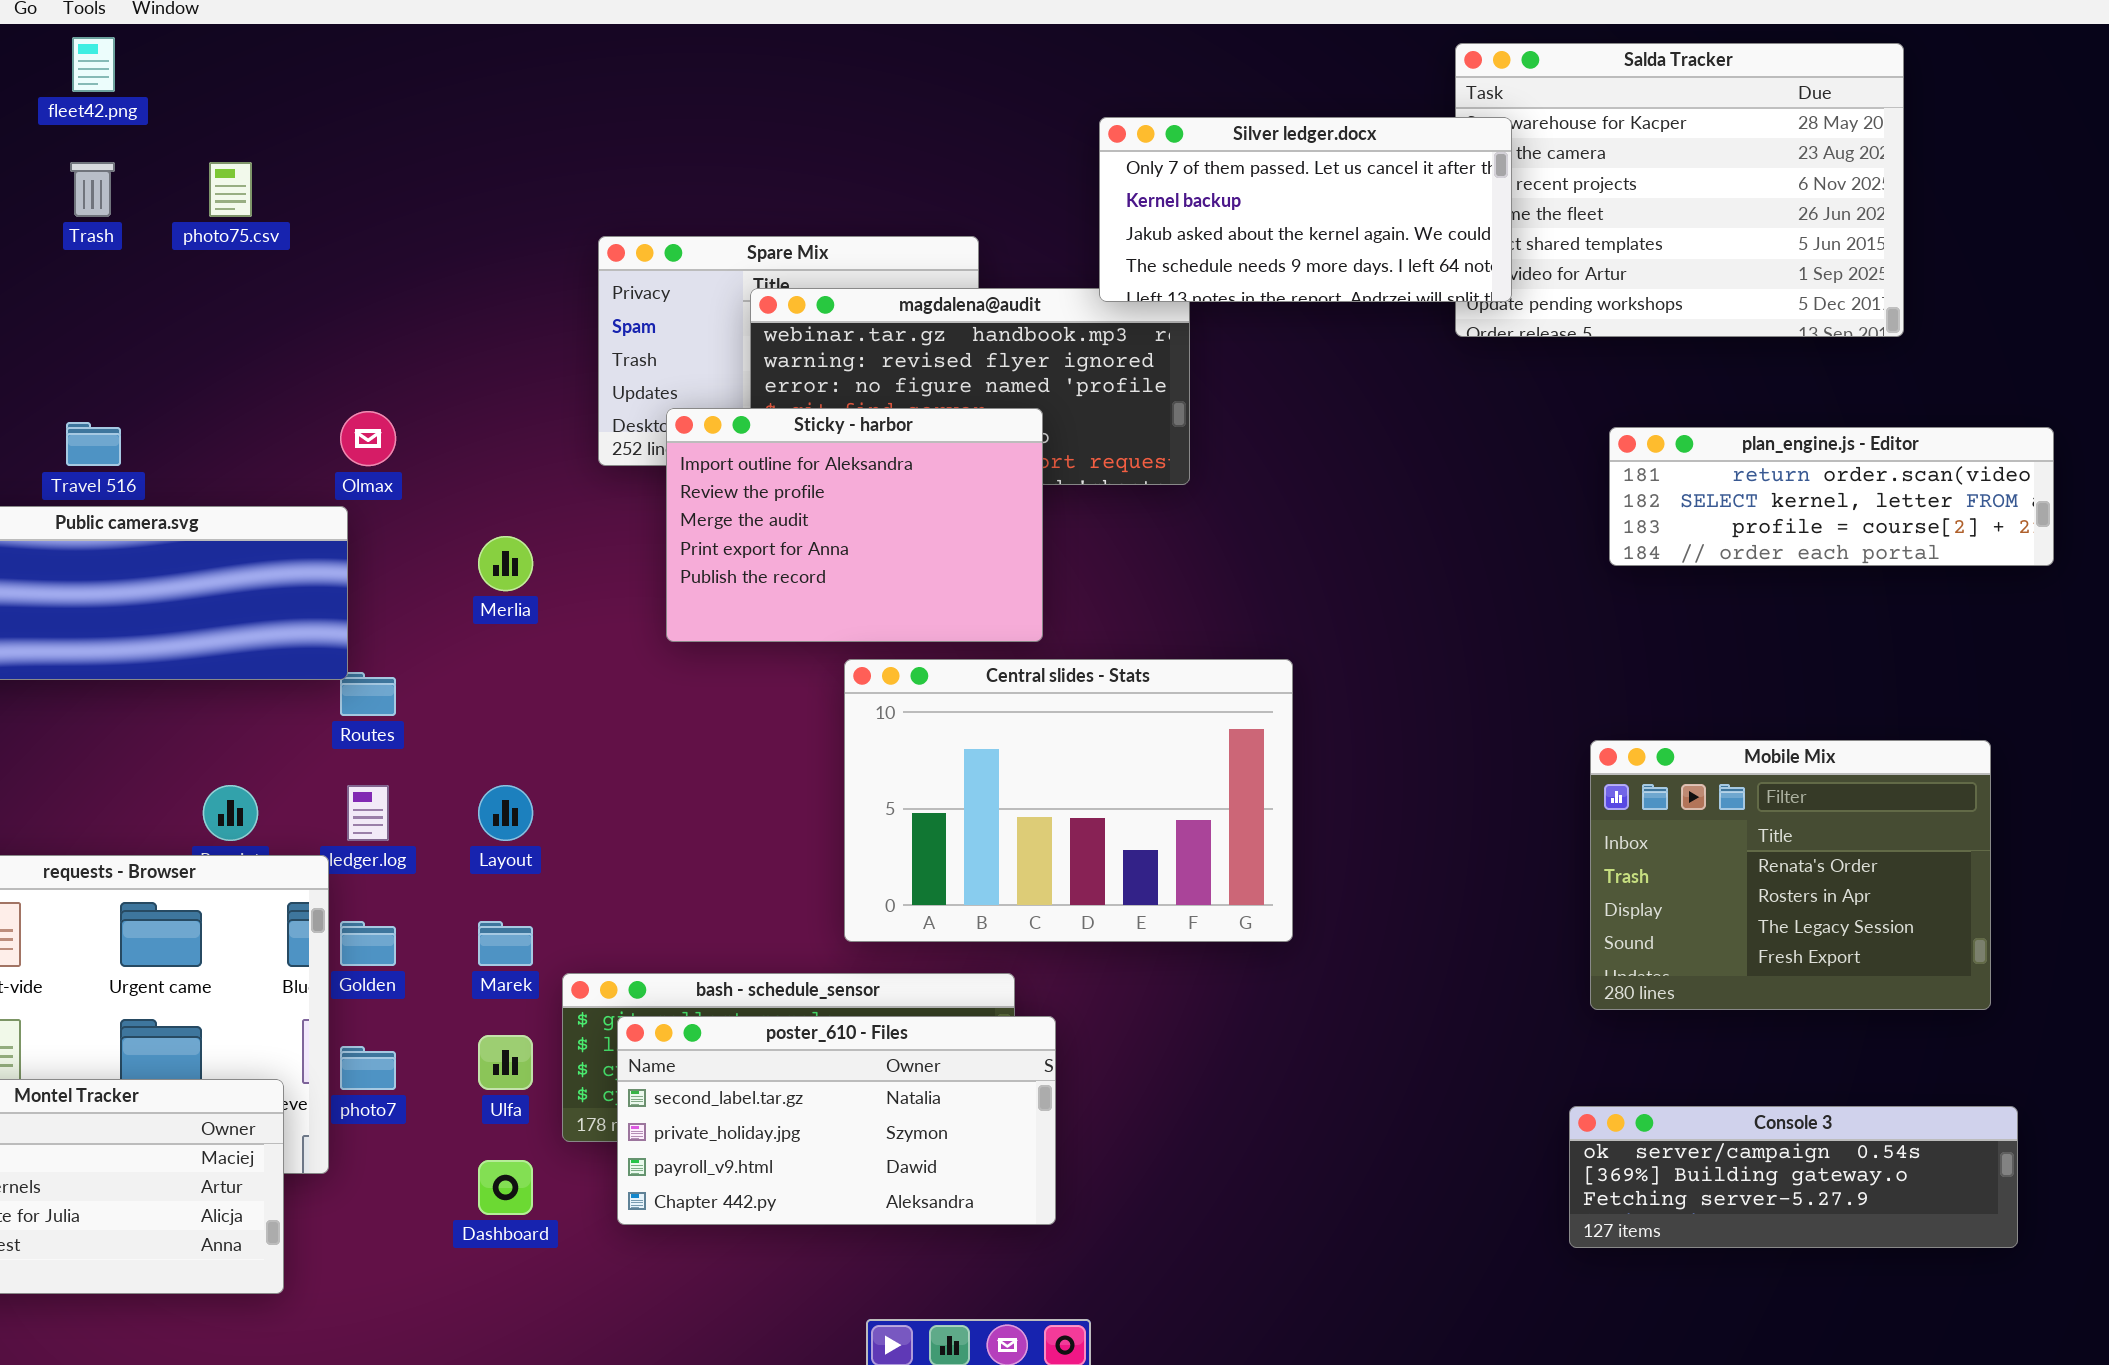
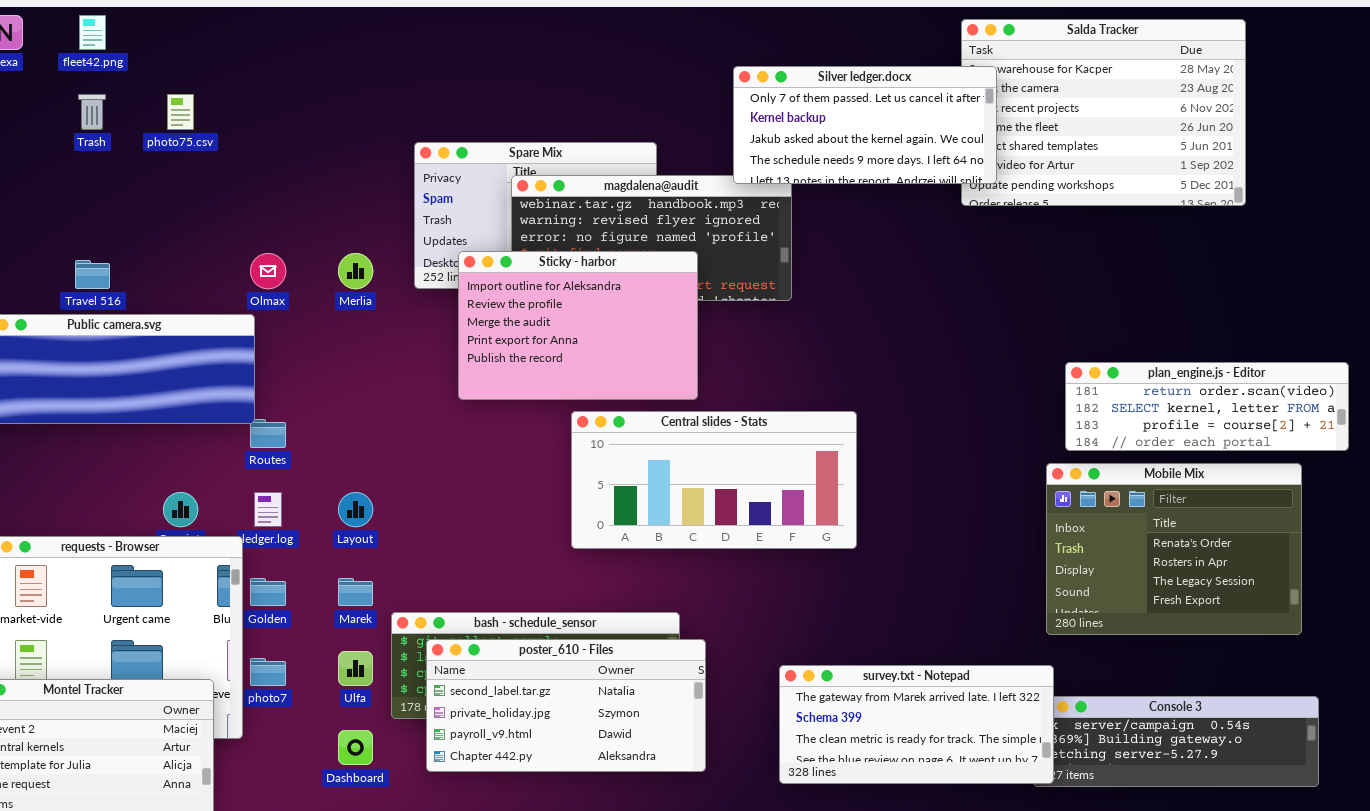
plan_engine.js - Editor: [1609,427,2054,566] -> [1065,362,1349,451], moved
Merlia: [478,536,533,591] -> [338,253,373,289], moved
Central slides - Stats: [844,659,1293,942] -> [571,411,857,549], resized
survey.txt - Notepad: none -> [779,665,1054,784], opened

